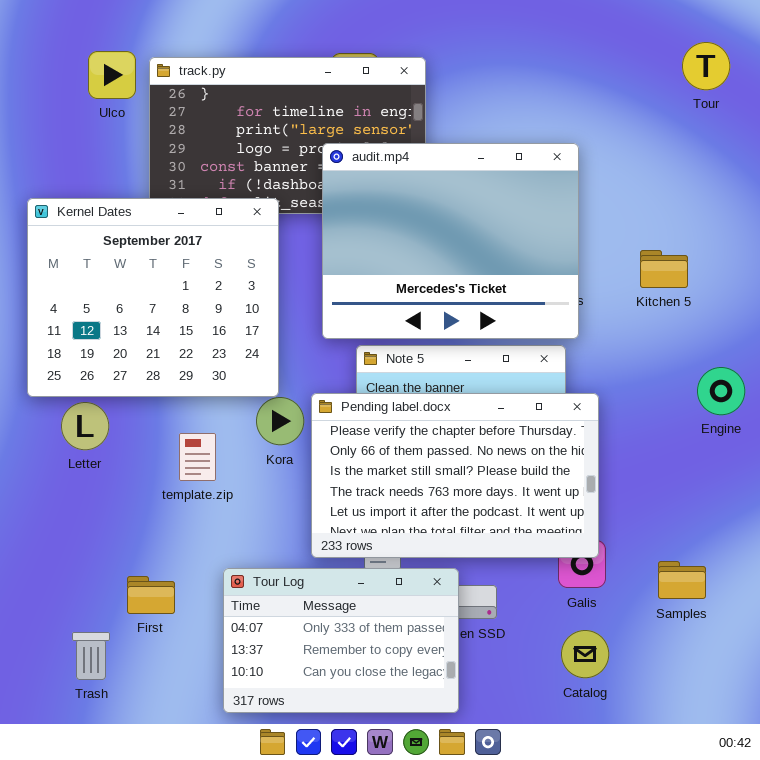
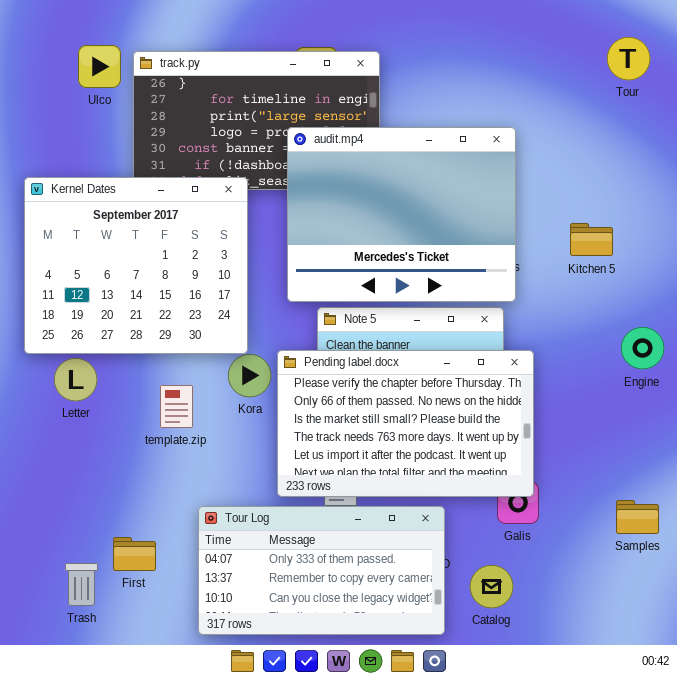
Samples: [658,561,706,599] -> [616,500,659,534], moved
Tour Log: [223,568,459,713] -> [198,506,445,635], resized
First: [127,576,175,614] -> [113,537,156,571], moved
Catalog: [561,630,609,678] -> [470,565,513,608], moved

